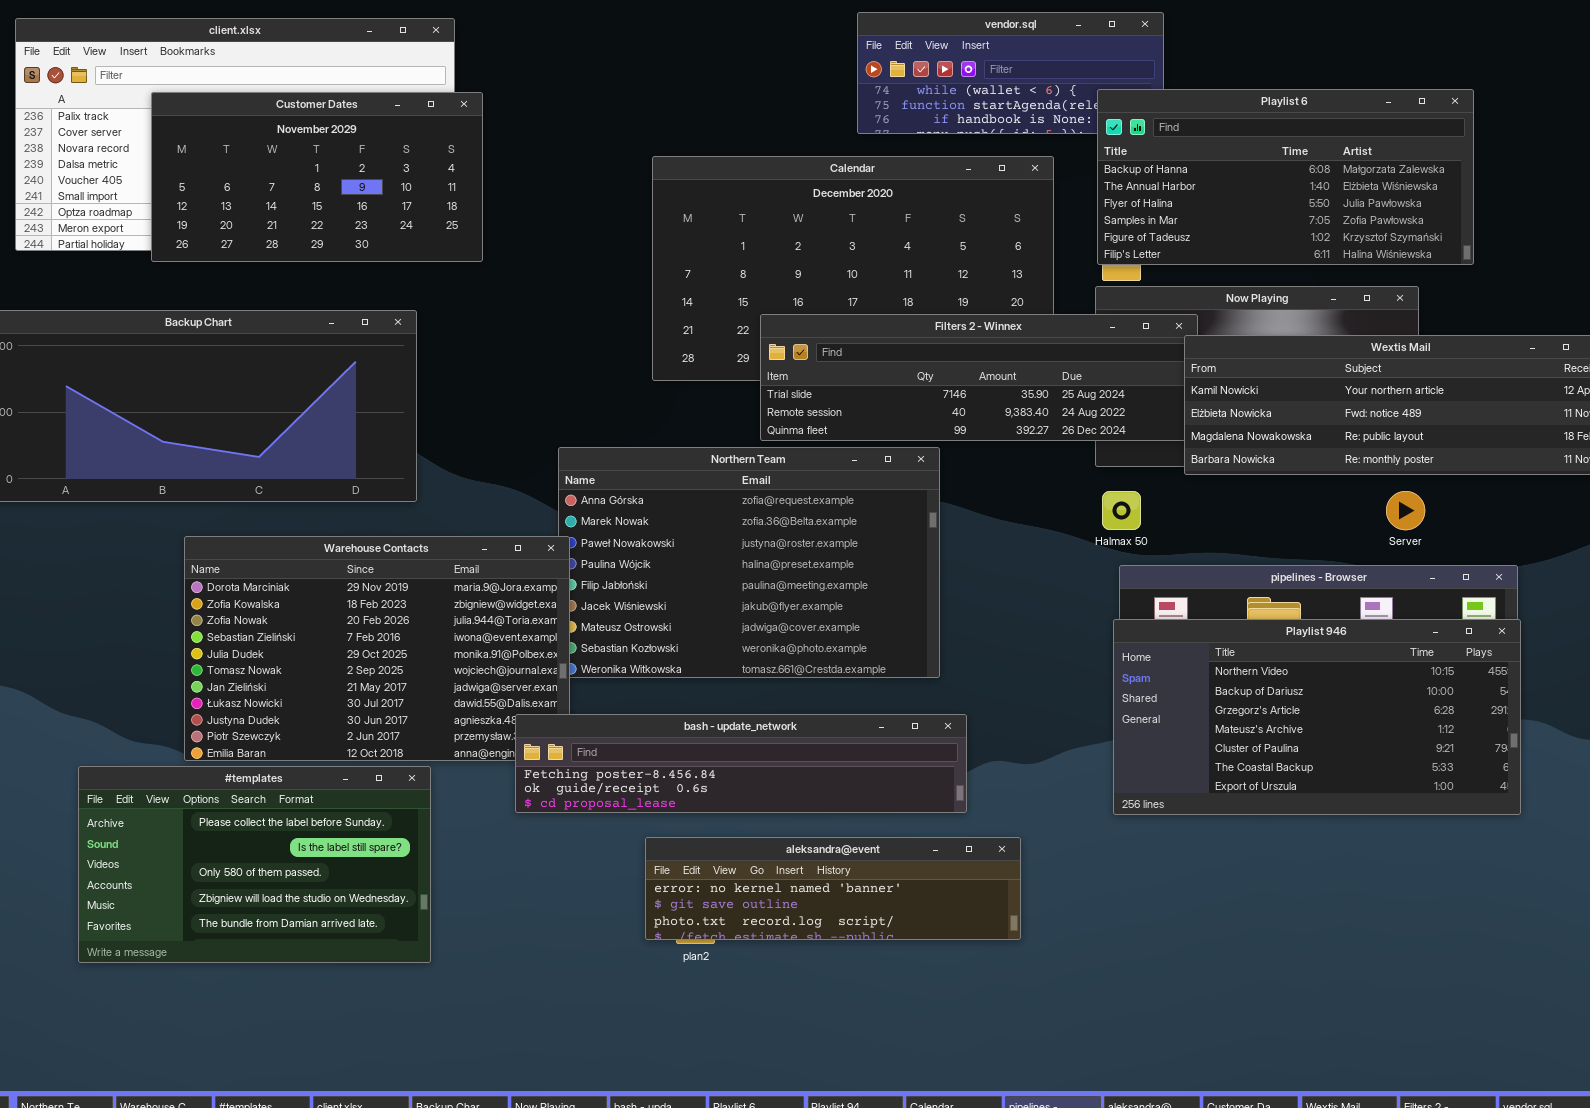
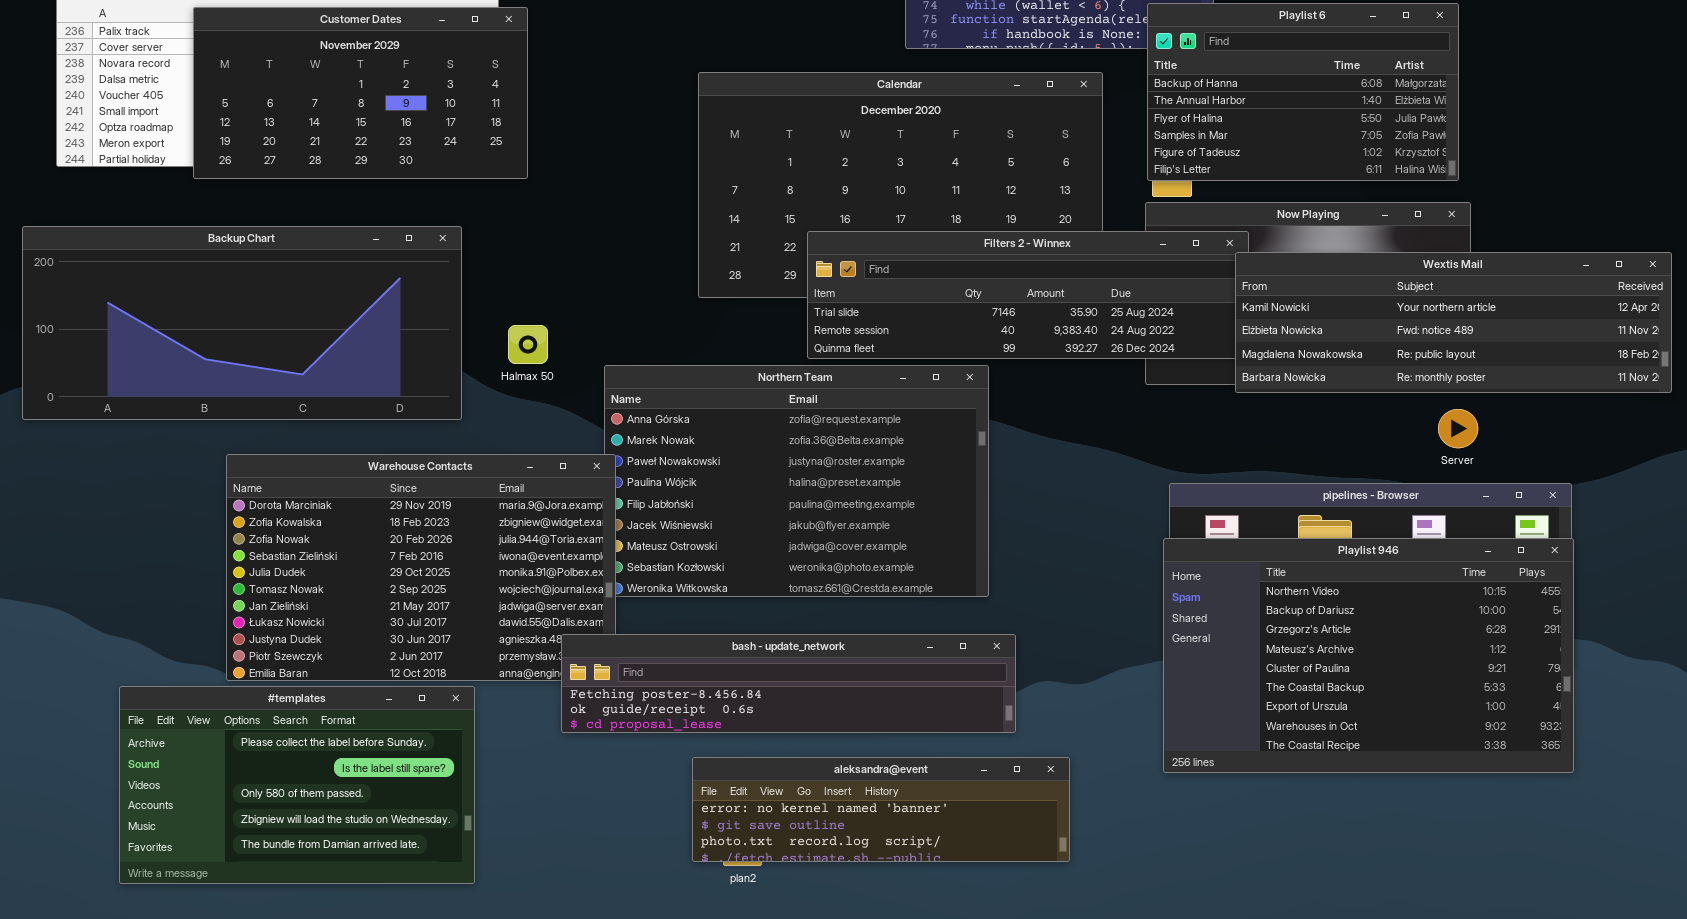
Playlist 6: [1097,89,1474,265] -> [1147,3,1459,181], resized
Halmax 50: [1102,491,1141,530] -> [508,325,548,364], moved
Playlist 946: [1113,619,1521,815] -> [1163,538,1574,773], resized

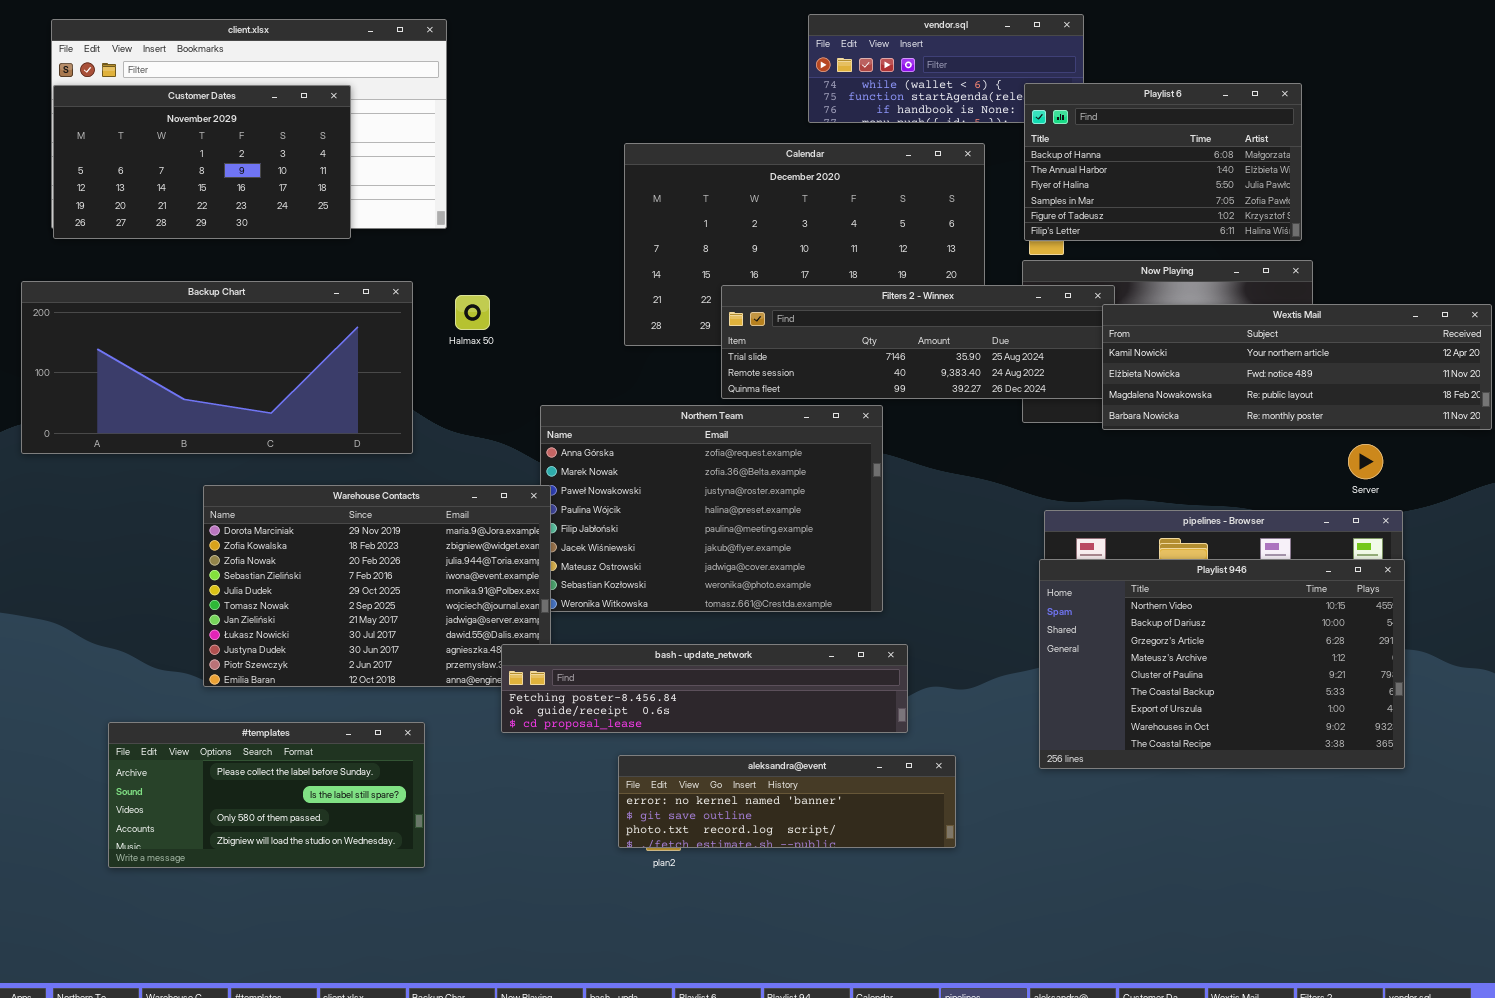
Customer Dates: [193,7,528,179] -> [53,85,351,239], moved
Halmax 50: [508,325,548,364] -> [455,295,490,330], moved
Server: [1438,409,1478,448] -> [1348,444,1383,479], moved
#templates: [119,686,475,884] -> [108,722,425,868], resized

